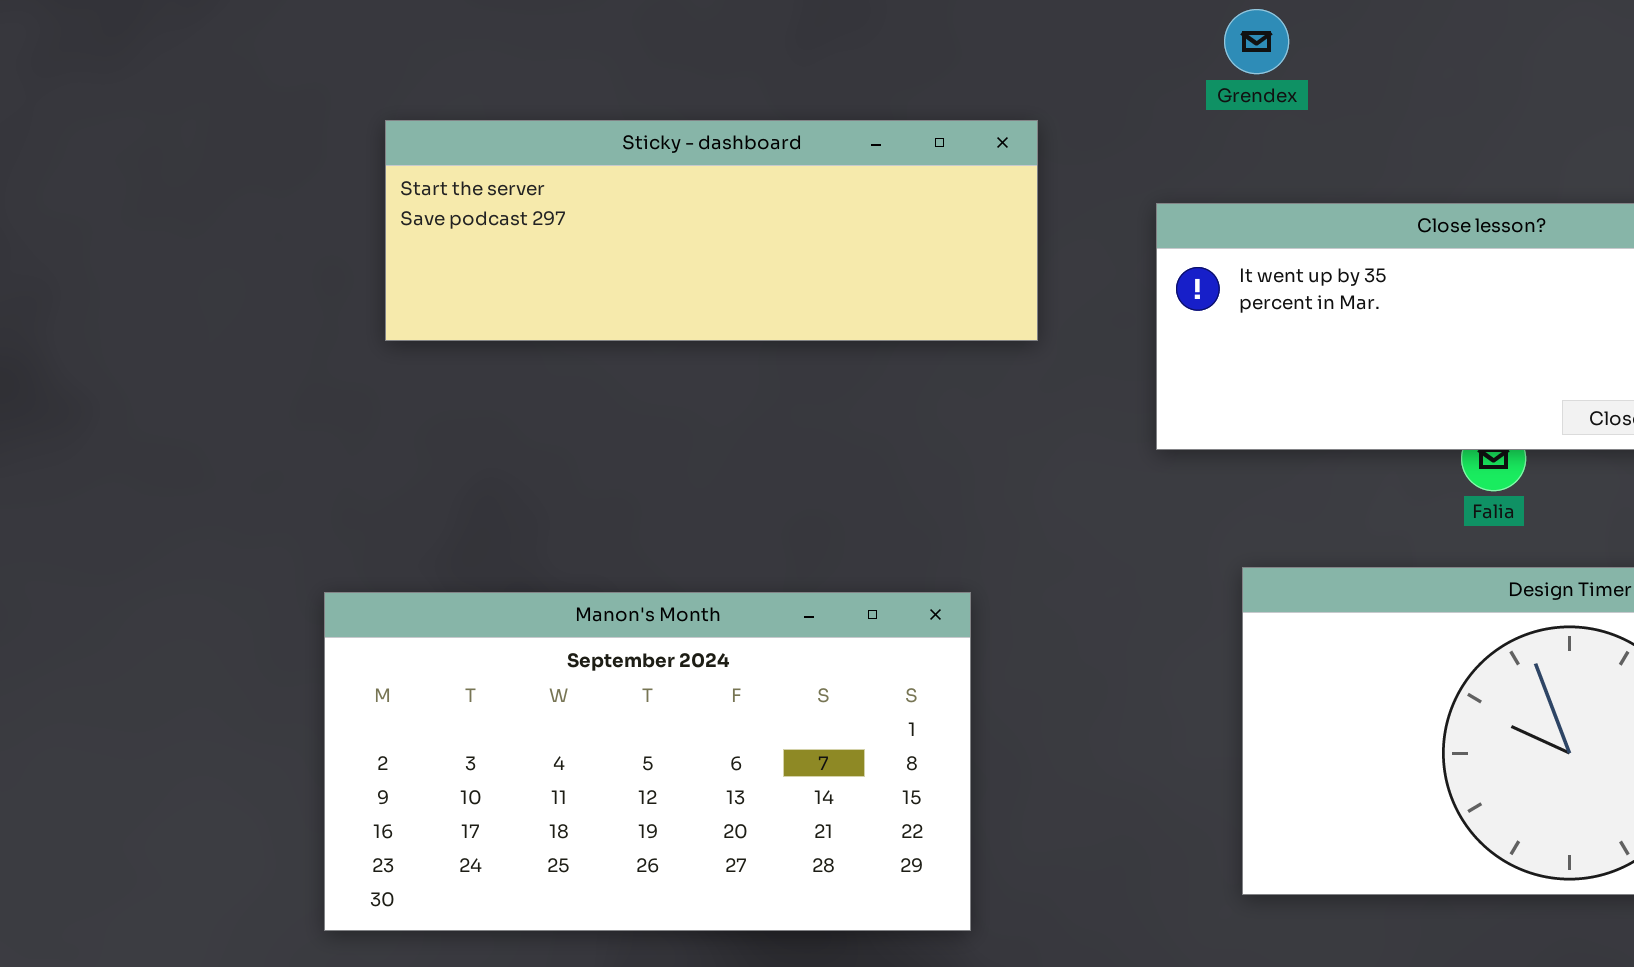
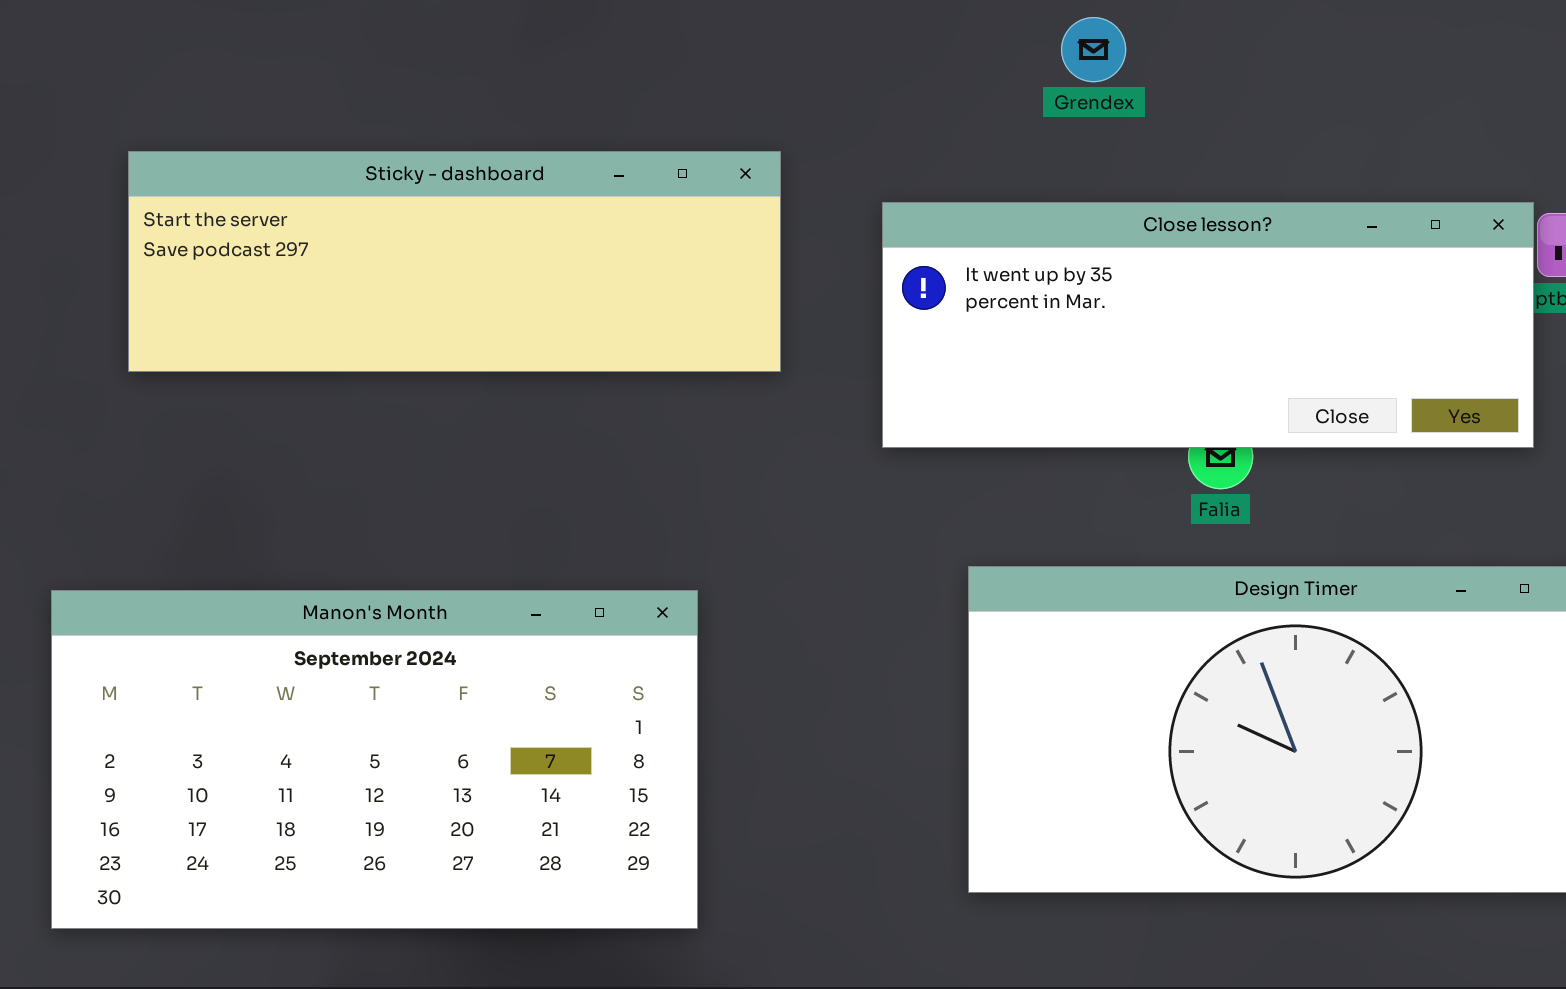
Grendex: [1224,9,1289,74] -> [1061,17,1126,82], moved
Sticky - dashboard: [385,120,1038,341] -> [128,151,781,372], moved

